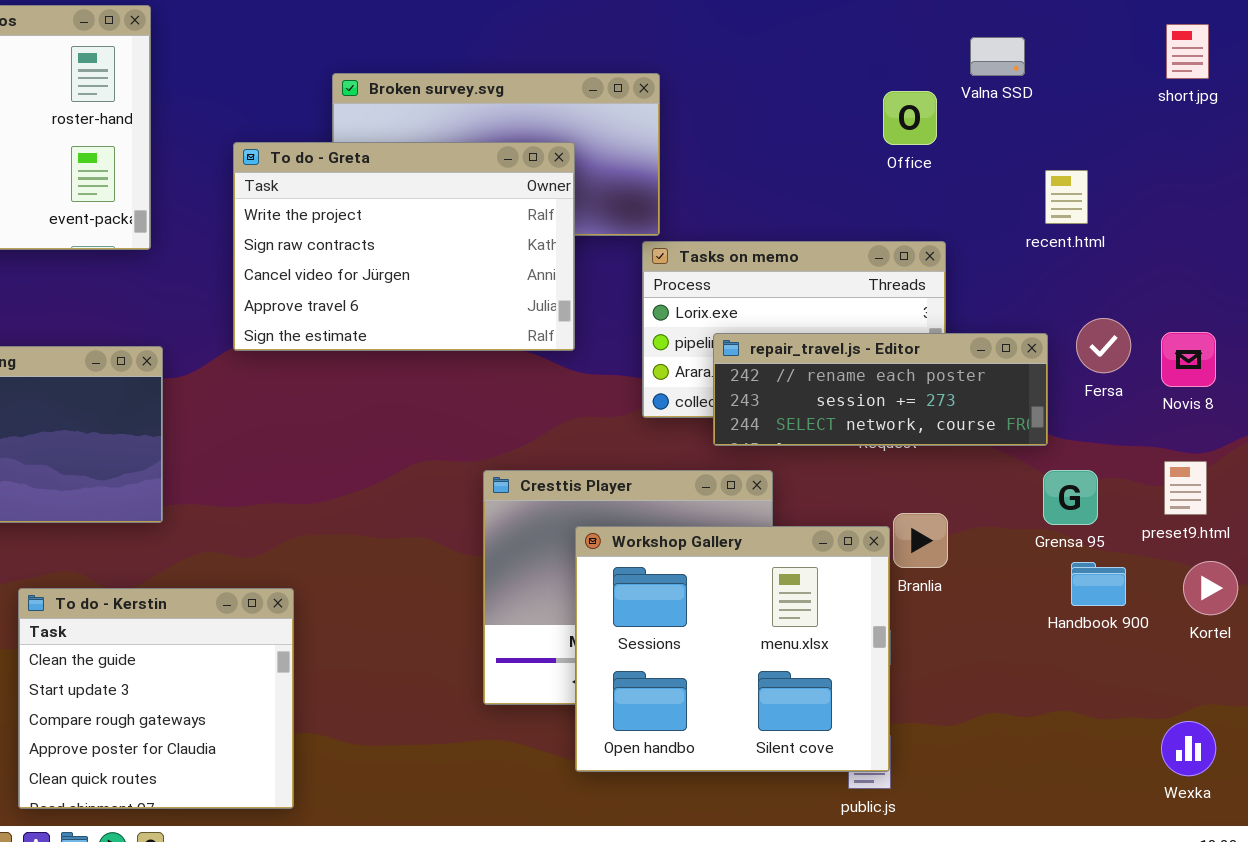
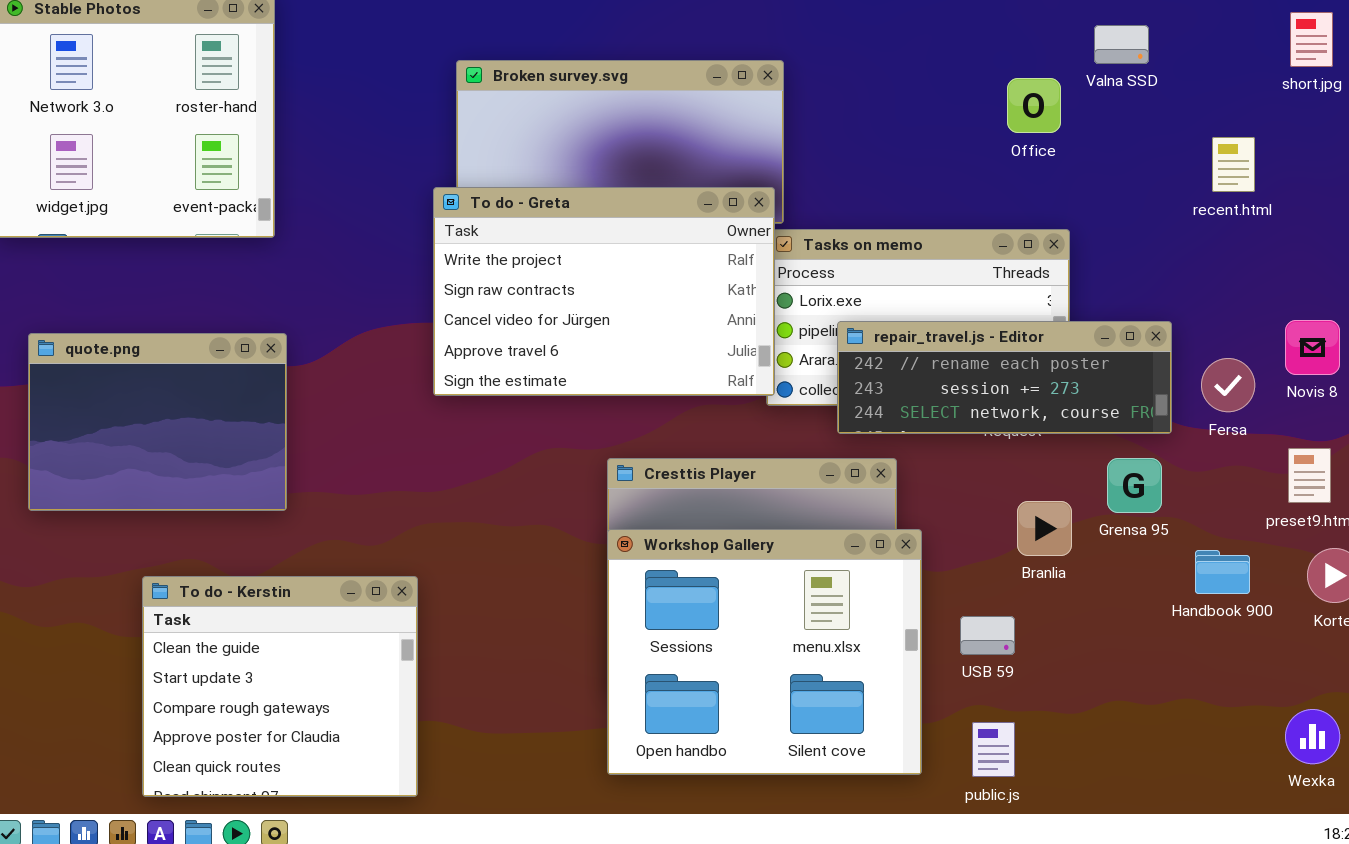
To do - Greta: [233,142,575,351] -> [433,187,775,396], moved
recent.html: [1045,170,1088,224] -> [1212,137,1255,192], moved
Fersa: [1076,318,1131,373] -> [1201,358,1255,412], moved
Grensa 95: [1043,470,1098,525] -> [1107,458,1162,513], moved
Workshop Gallery: [575,526,890,772] -> [607,529,922,775], moved

